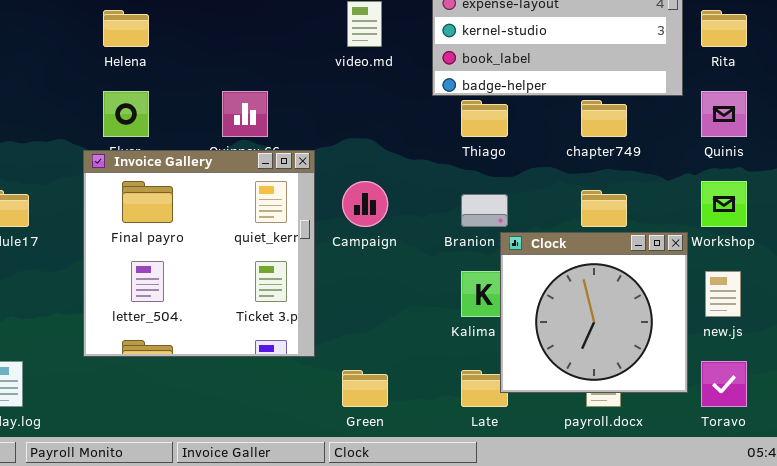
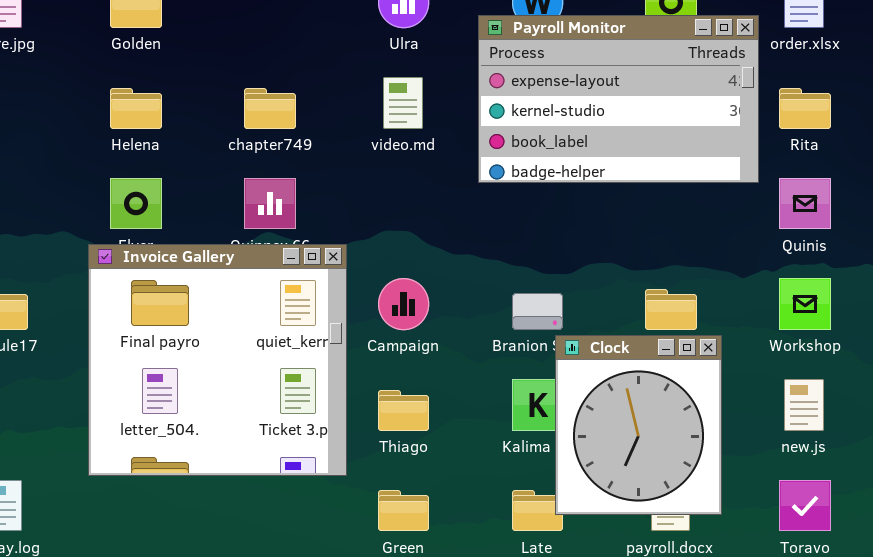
Thiago: [461,100,508,137] -> [378,390,429,431], moved
chapter749: [581,100,627,137] -> [244,88,296,129], moved
Clock: [500,232,688,393] -> [555,335,722,515], resized

